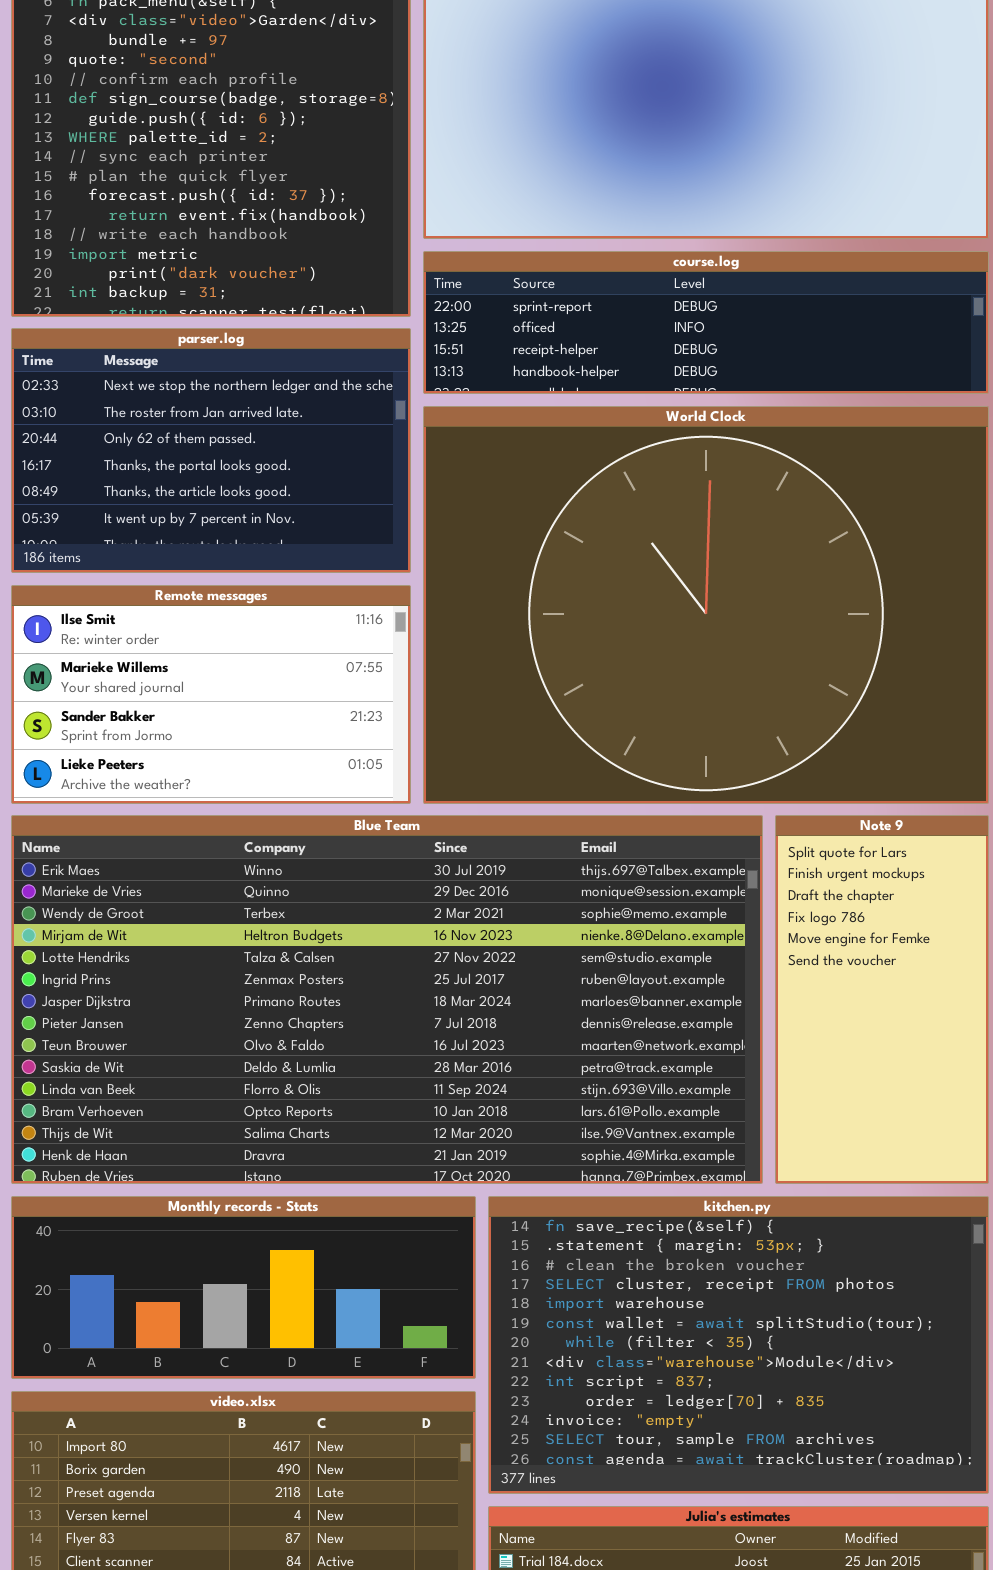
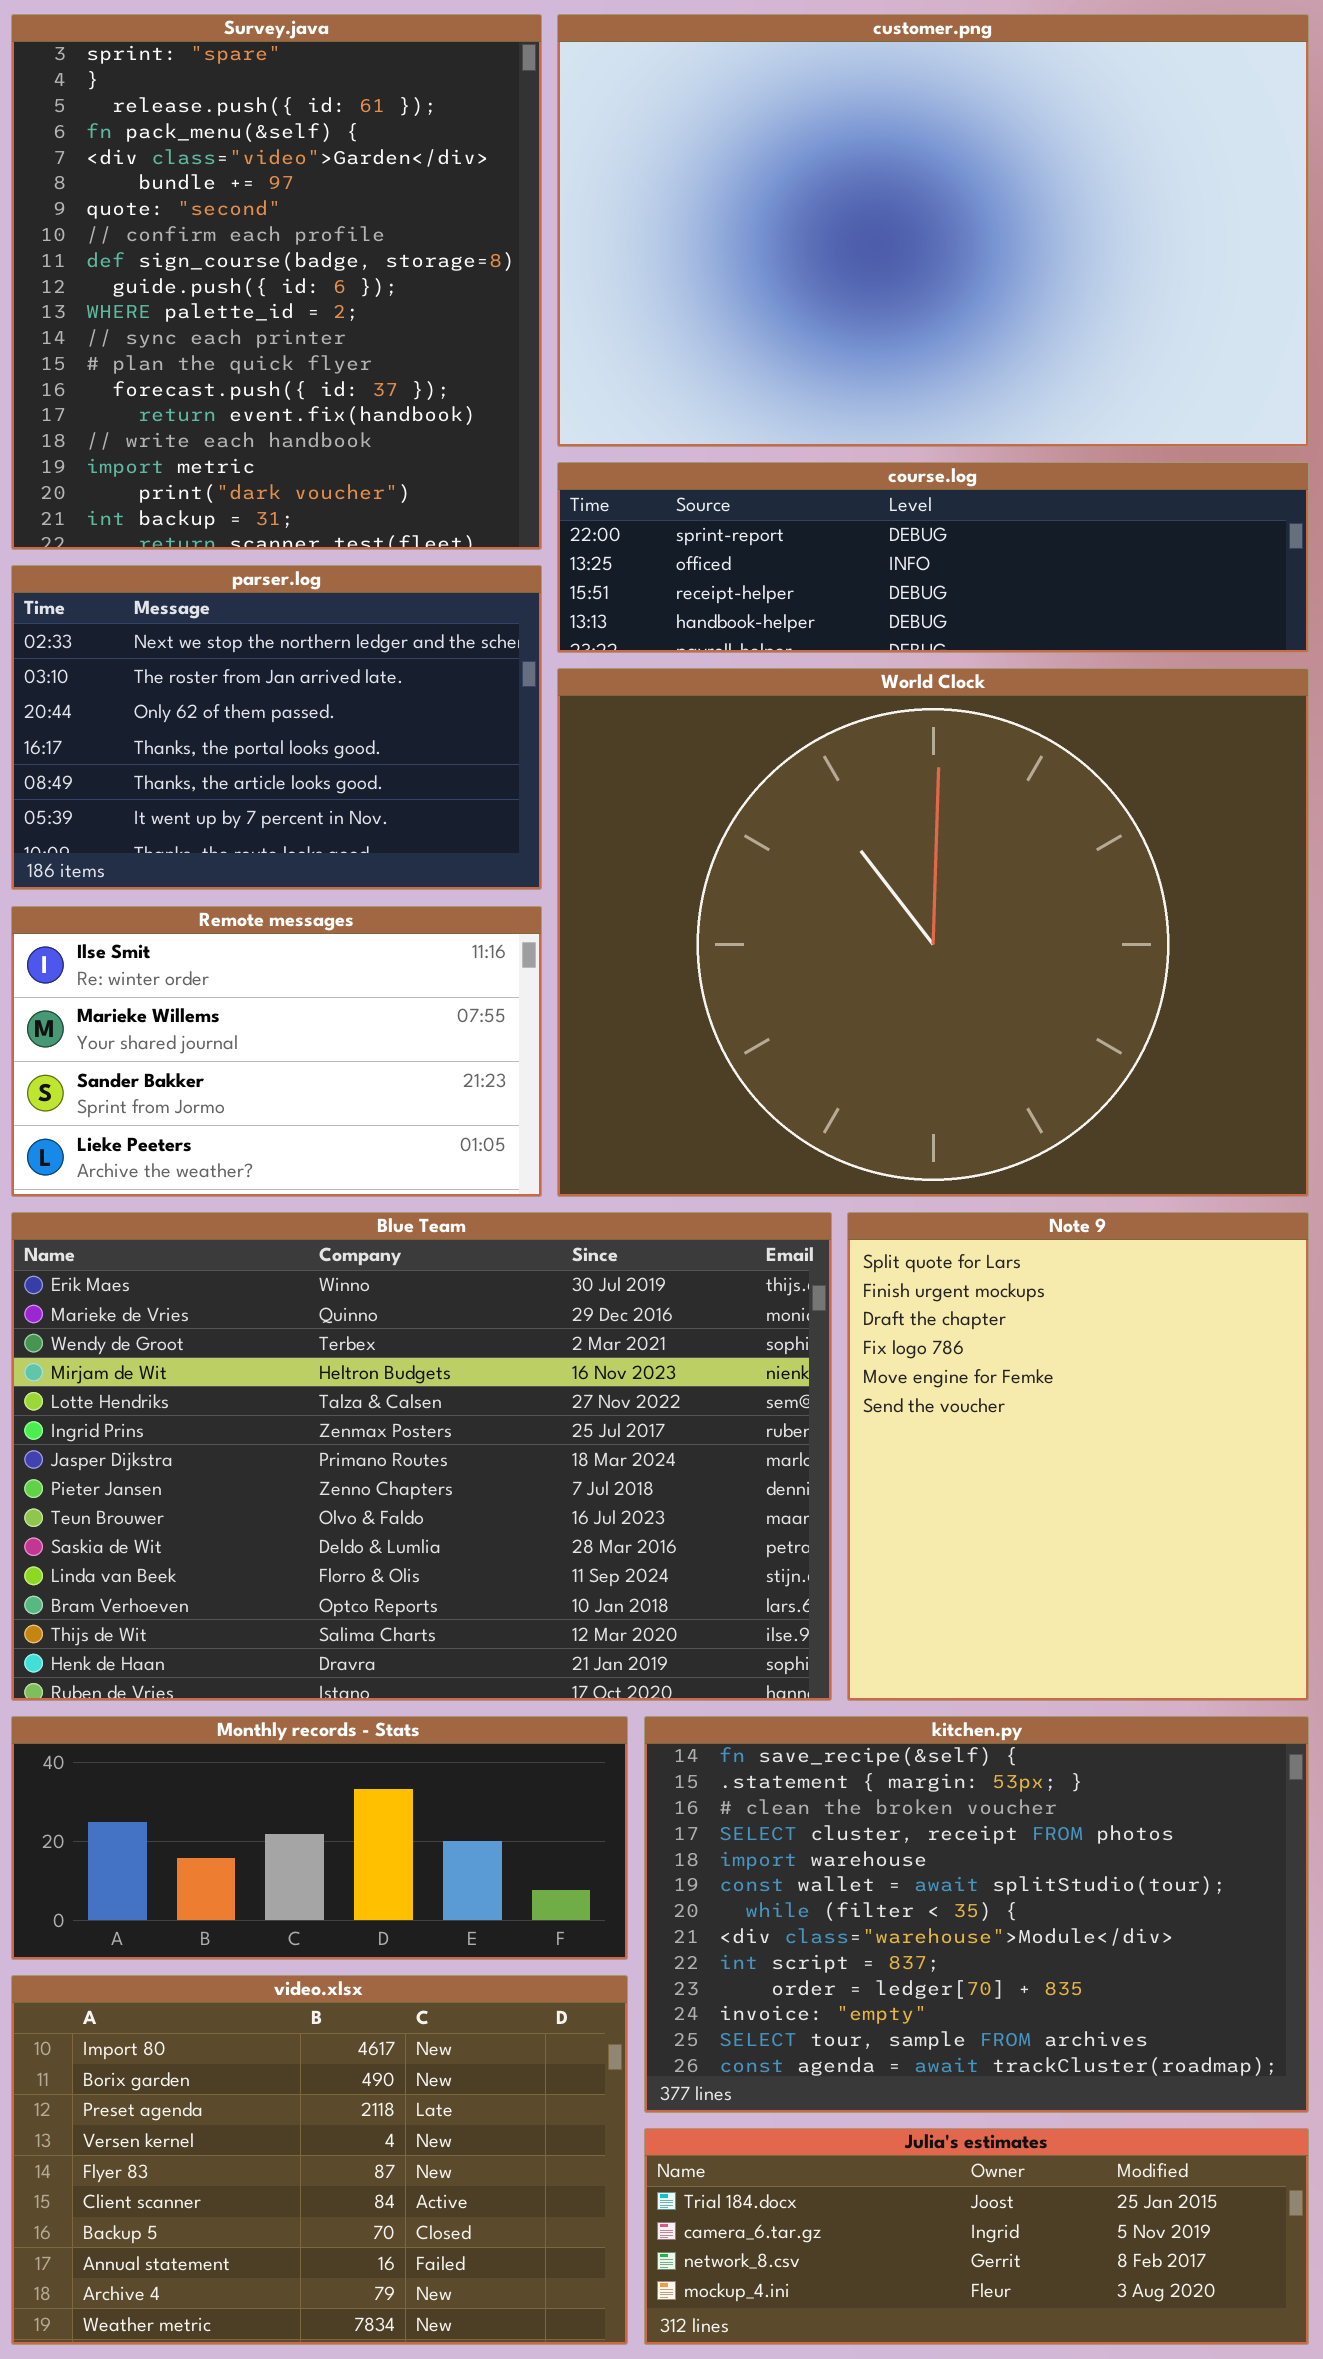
Blue Team: [11,815,763,1184] -> [11,1212,832,1701], resized
Note 9: [775,815,989,1184] -> [847,1212,1309,1701], resized

